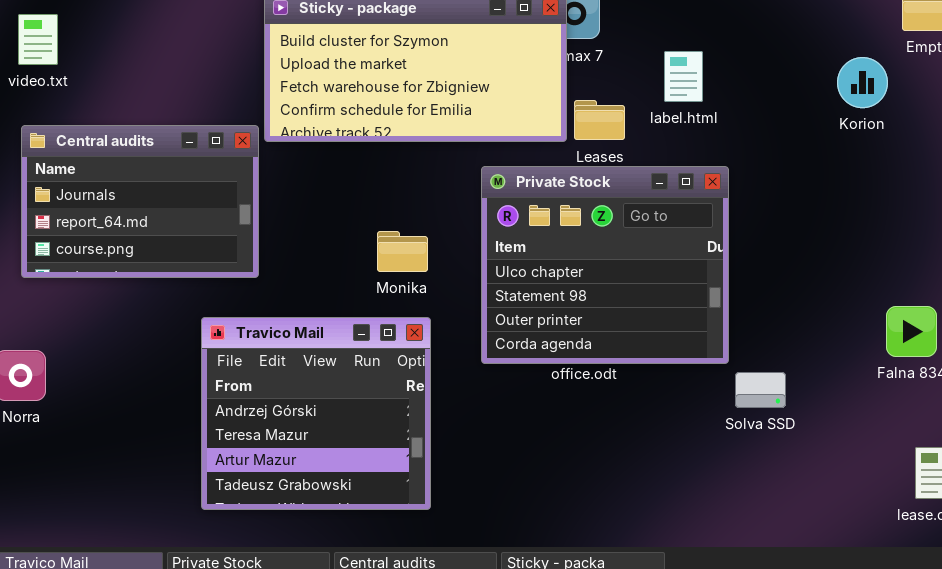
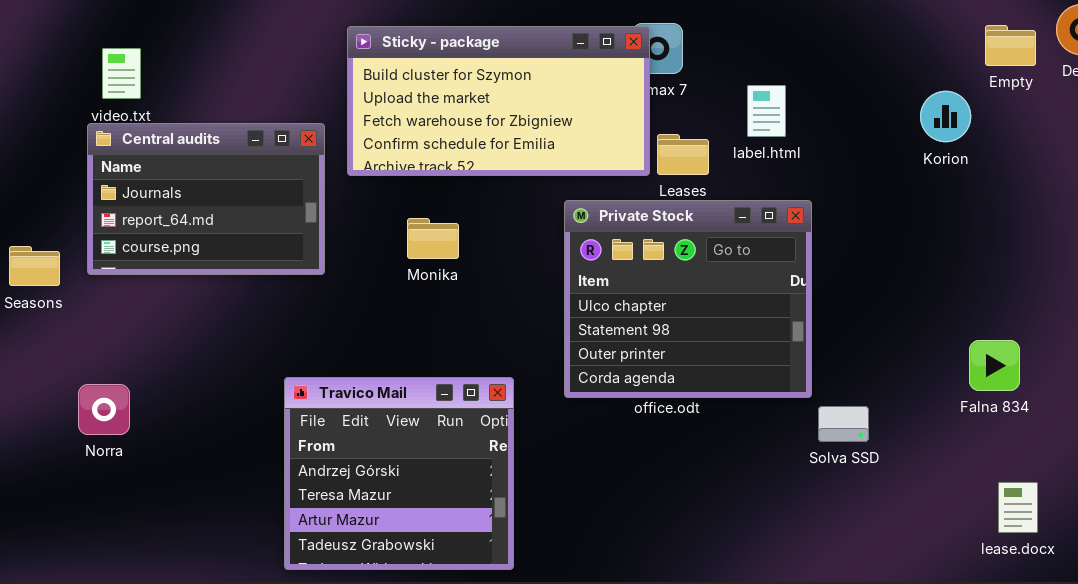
Central audits: [21,125,259,278] -> [87,123,325,275], moved
Monika: [377,231,428,272] -> [407,218,459,259], moved
Travico Mail: [201,317,431,510] -> [284,377,514,570], moved

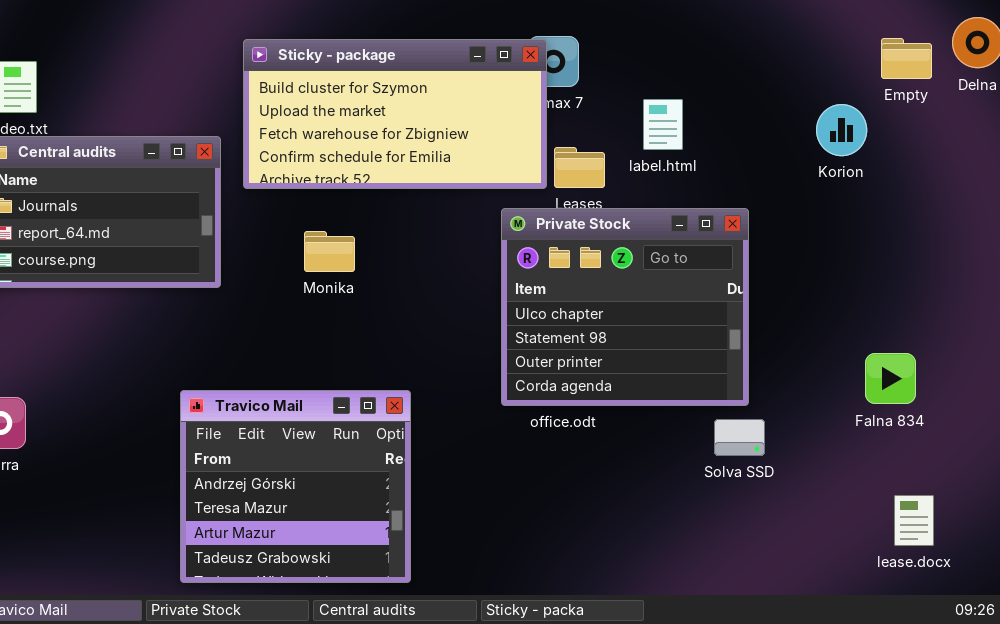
Private Stock: [564,200,812,398] -> [501,208,749,406], moved

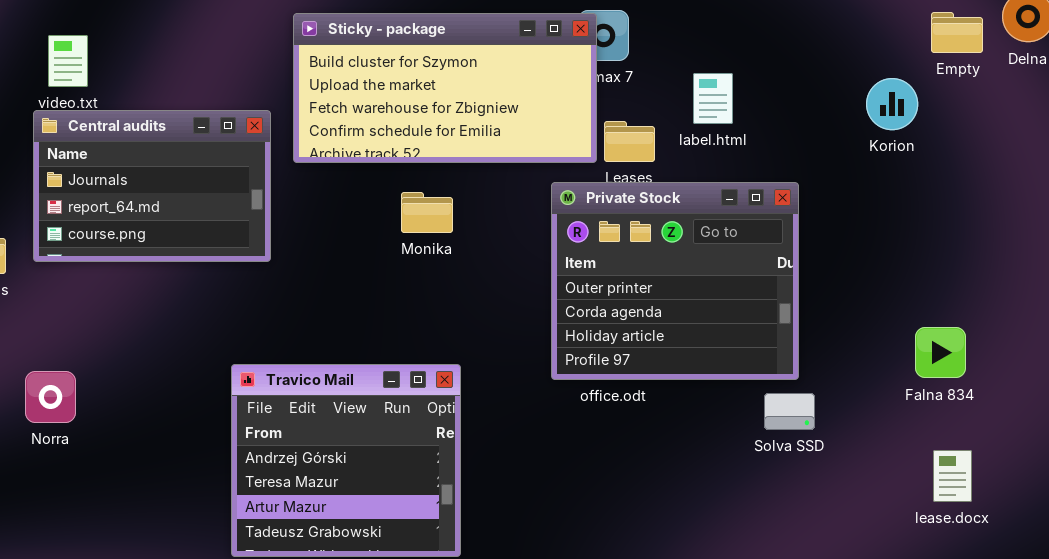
Private Stock: [501,208,749,406] -> [551,182,799,380], scrolled down 2 rows
Monika: [304,231,355,272] -> [401,192,453,233], moved
lease.docx: [894,495,934,546] -> [933,450,972,502], moved

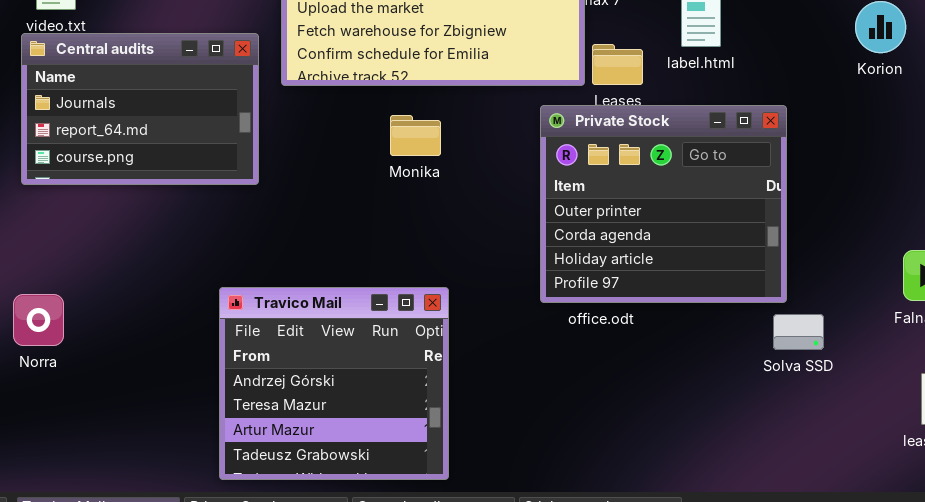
Solva SSD: [764,393,815,430] -> [773,314,824,350], moved

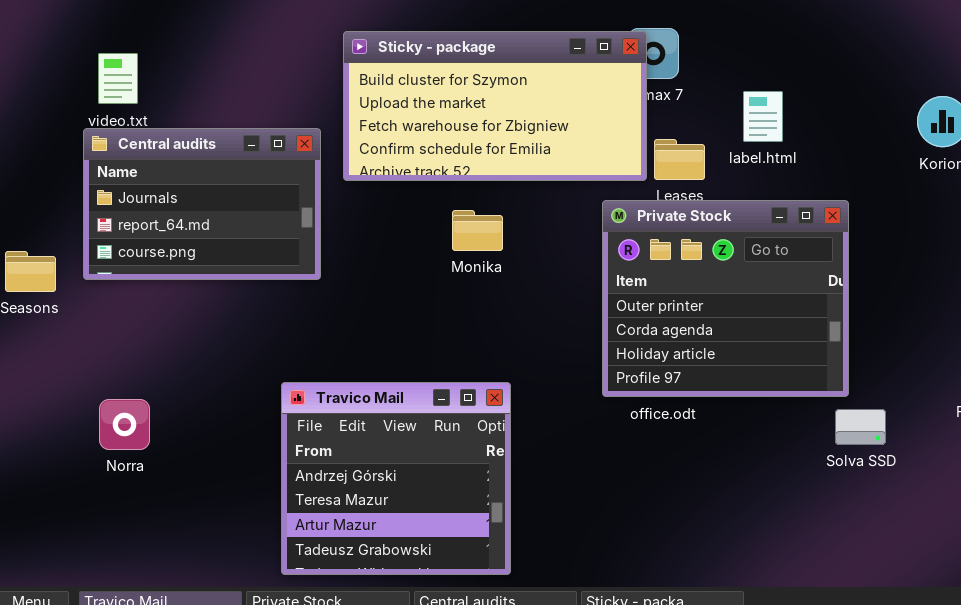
Norra: [13,294,64,346] -> [99,399,150,450], moved

